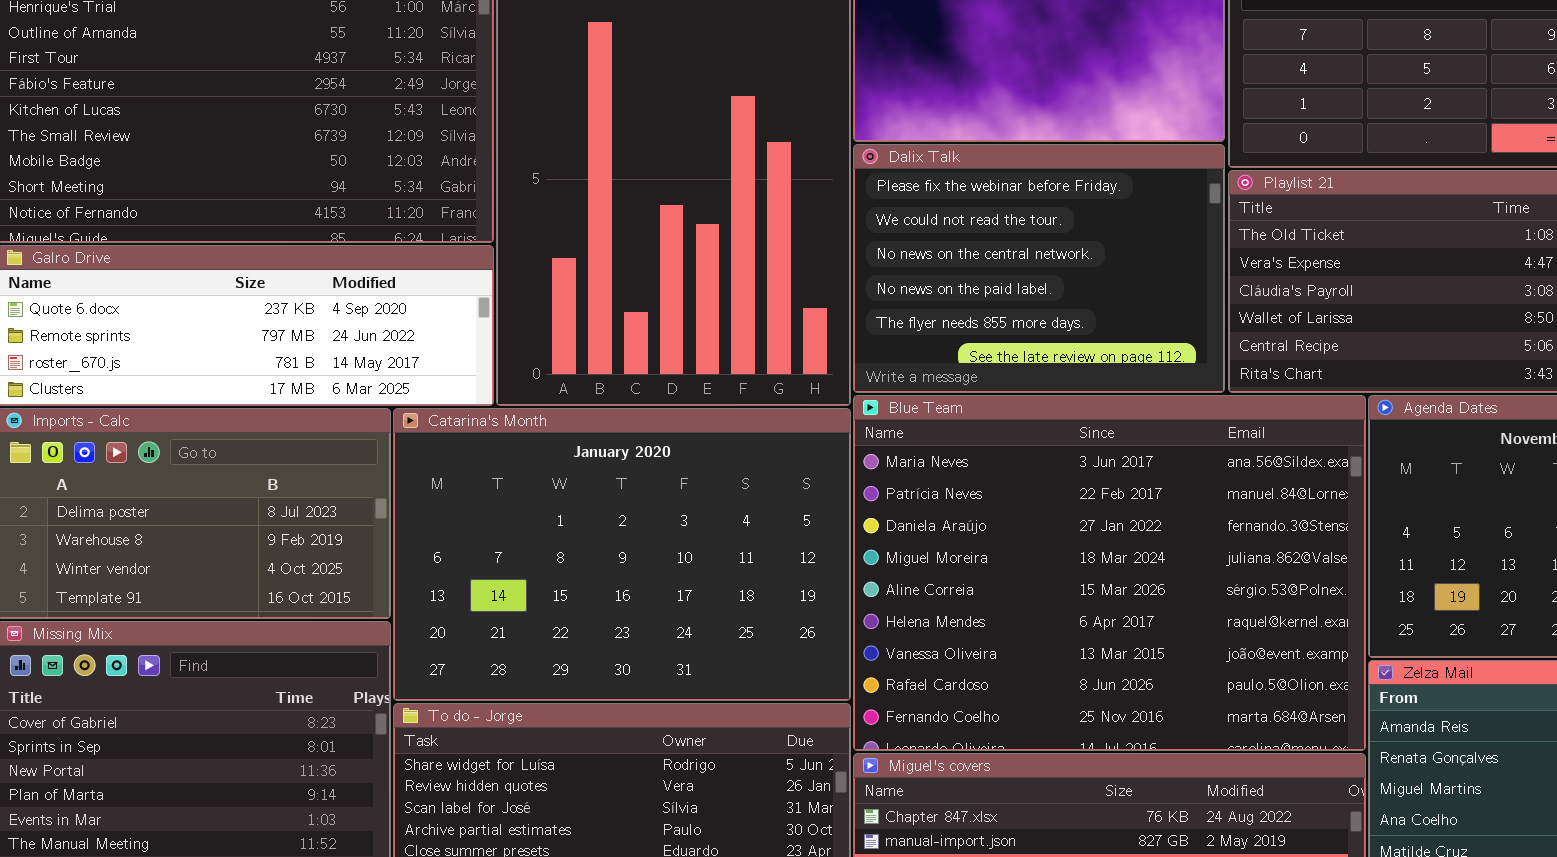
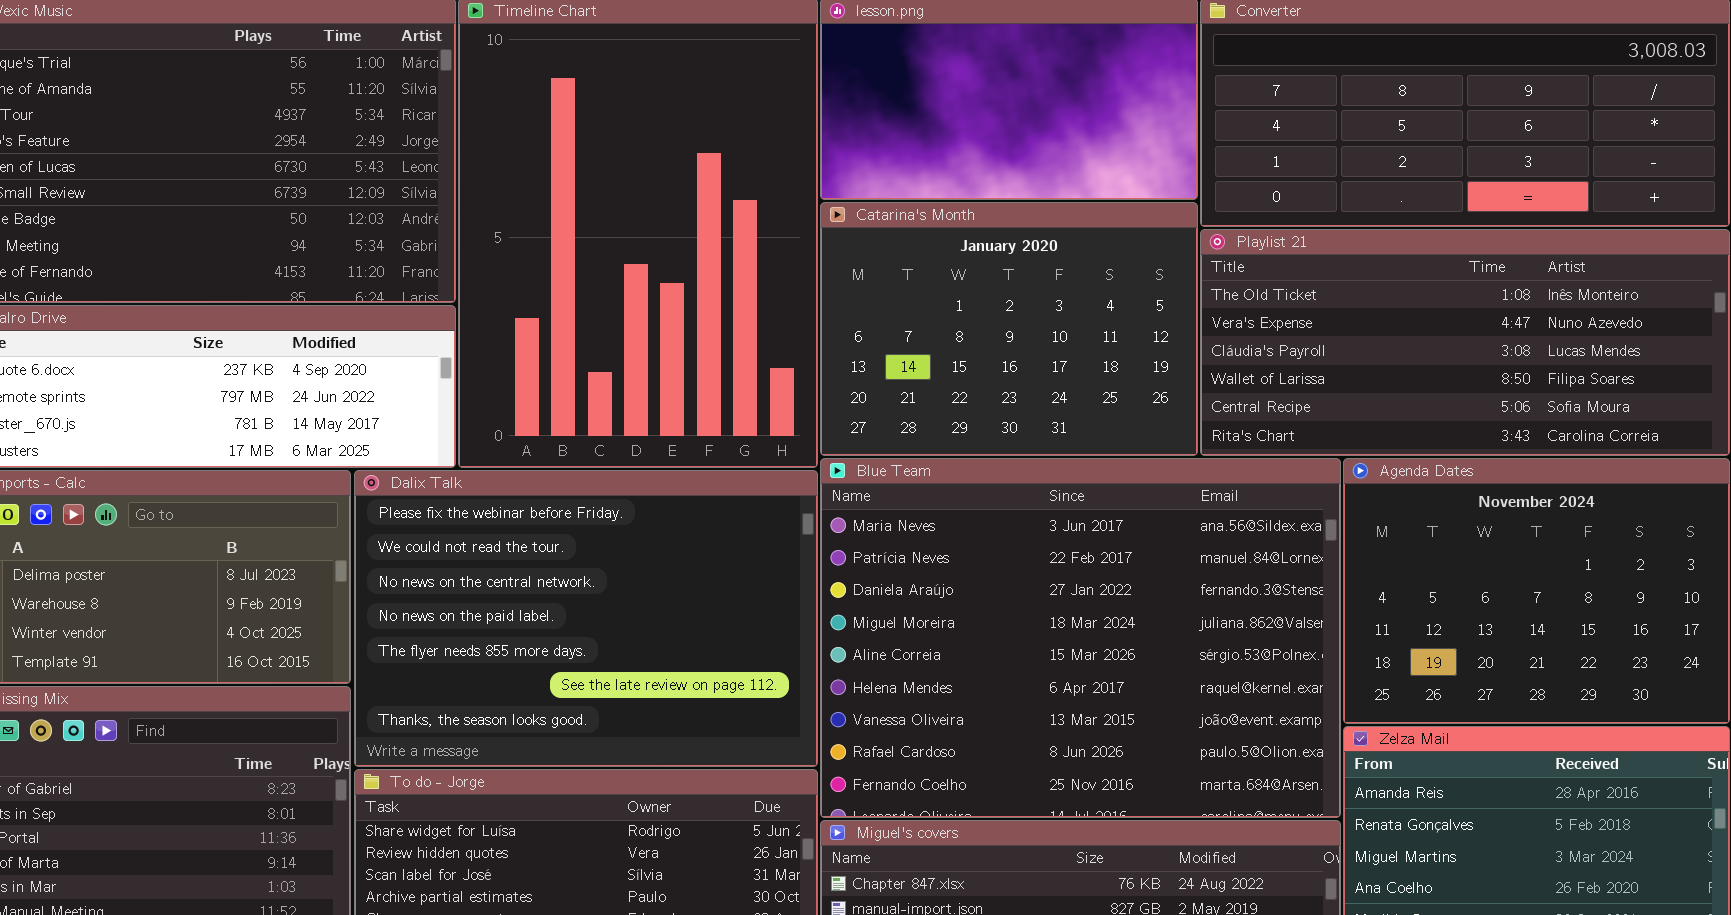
Dalix Talk: [853,144,1225,393] -> [354,470,818,767], moved, resized
Catarina's Month: [393,408,851,701] -> [820,202,1198,456], moved, resized

